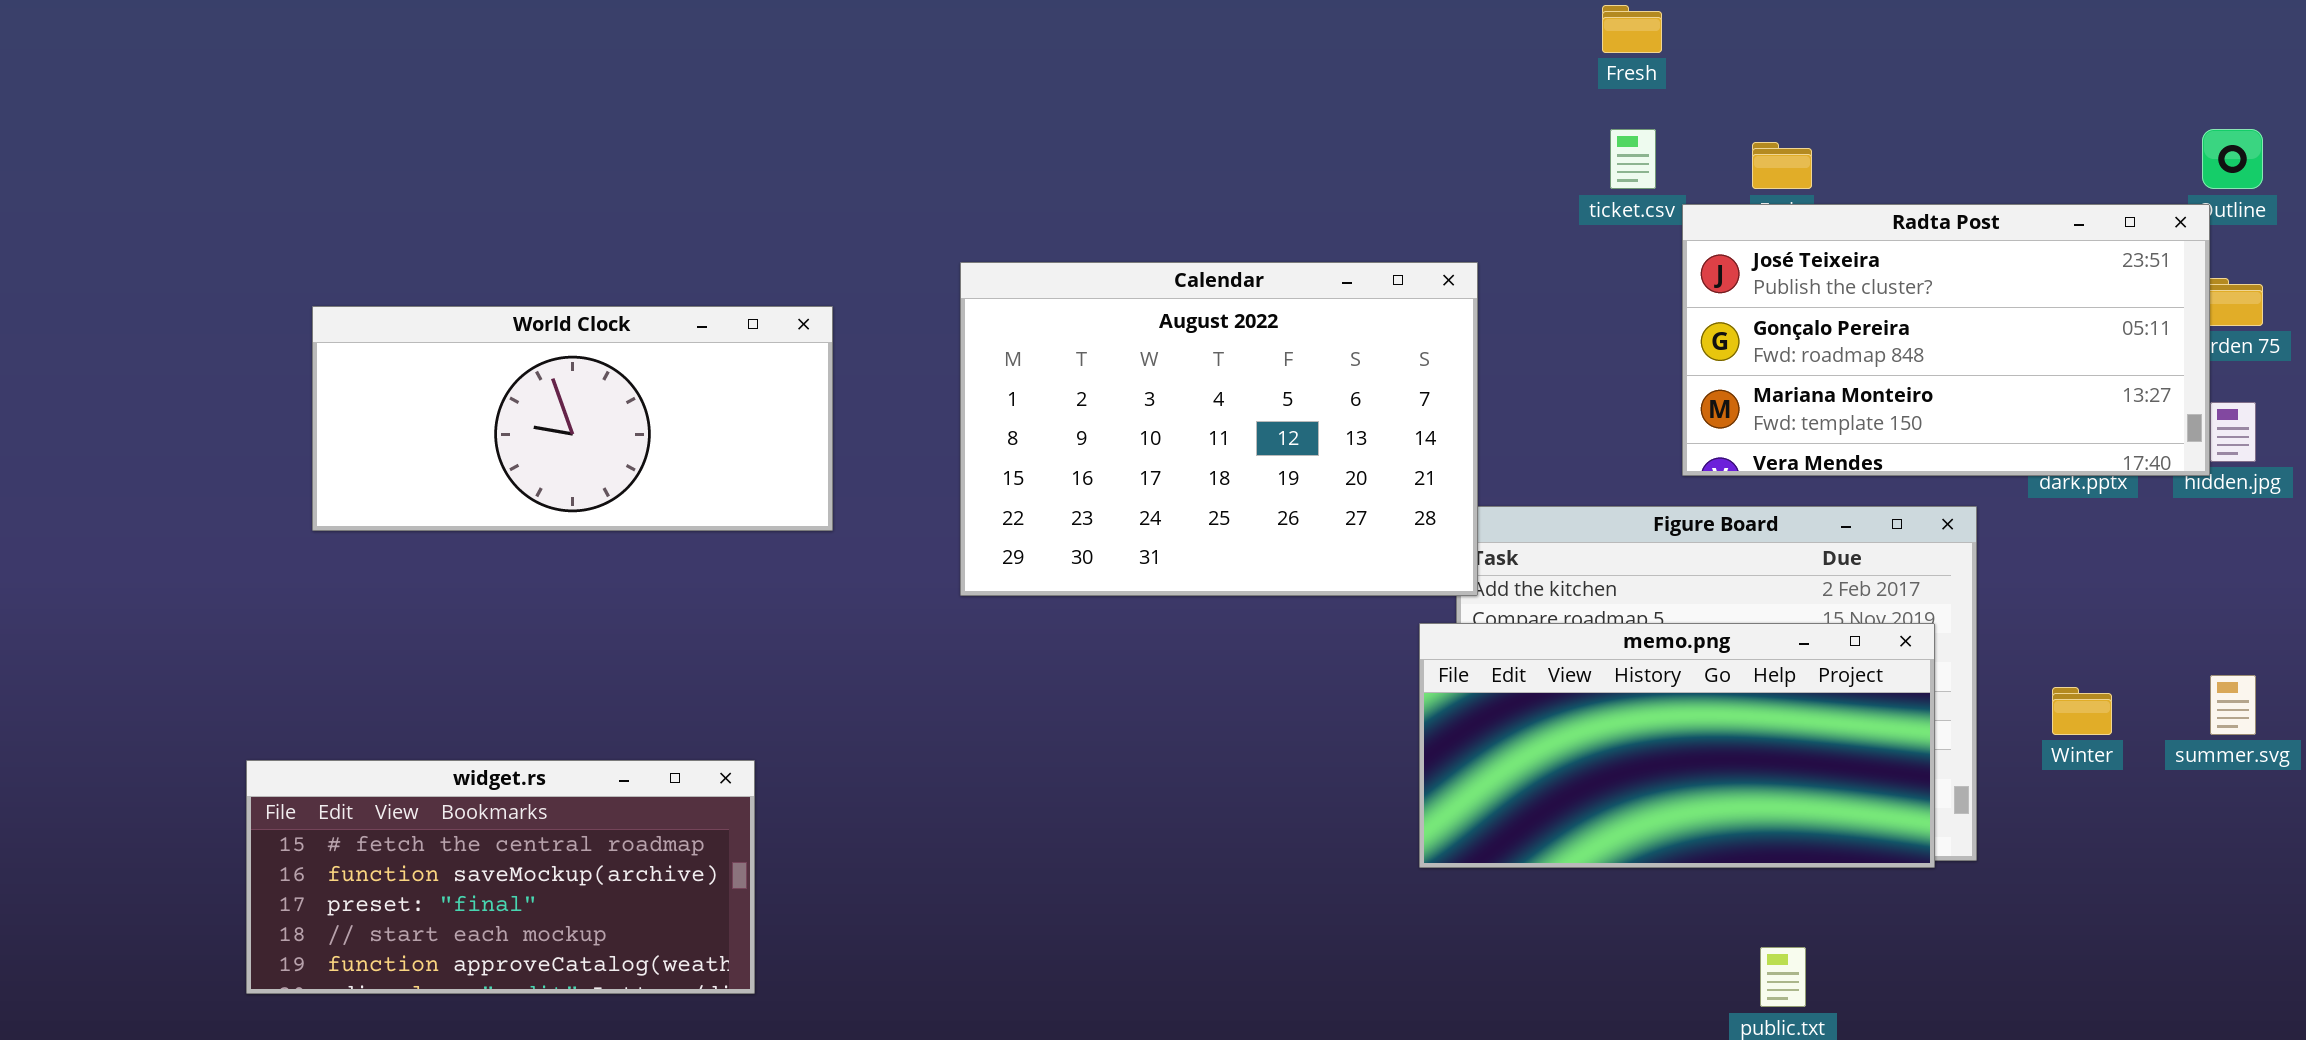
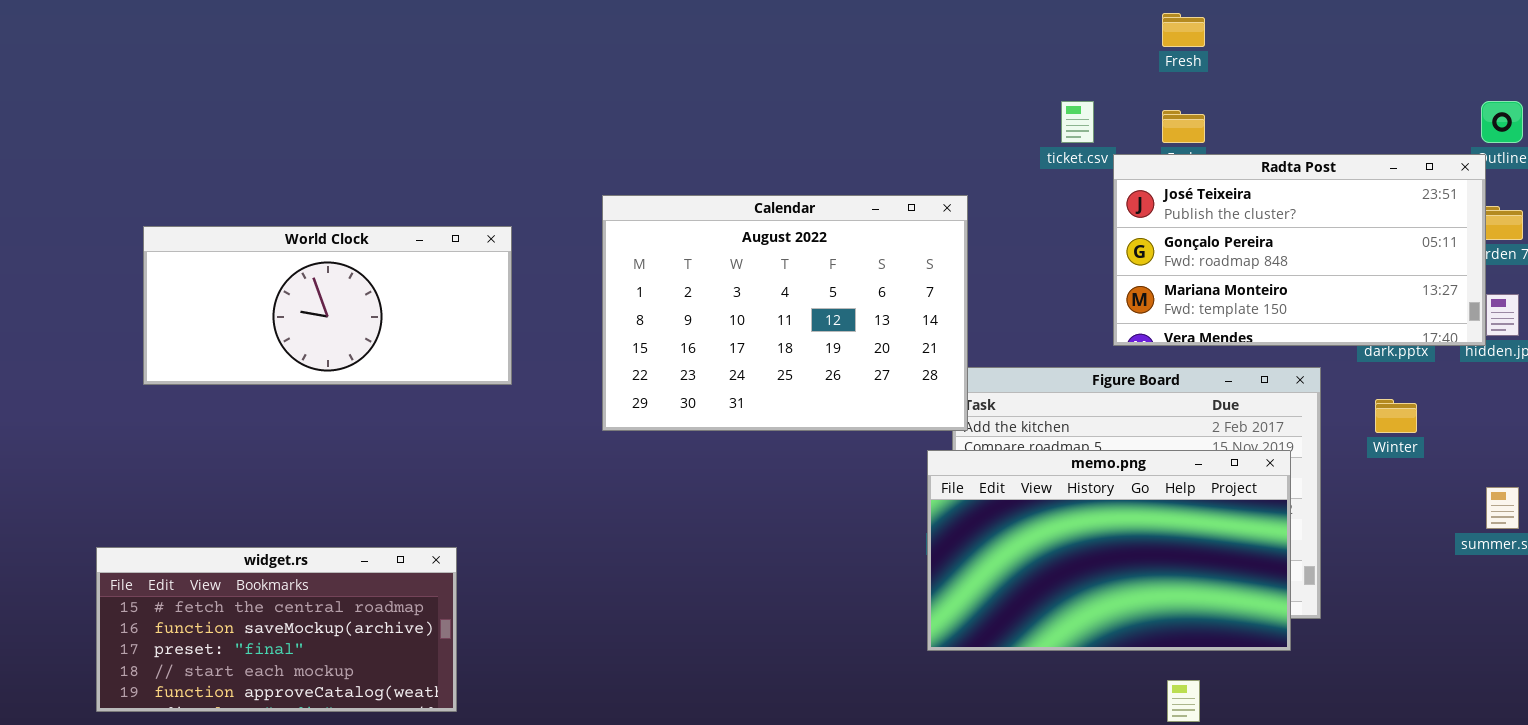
Fresh: [1602,5,1662,53] -> [1162,13,1205,47], moved
memo.png: [1419,623,1935,868] -> [927,450,1291,651], resized
Winter: [2052,687,2112,735] -> [1375,399,1417,433], moved

